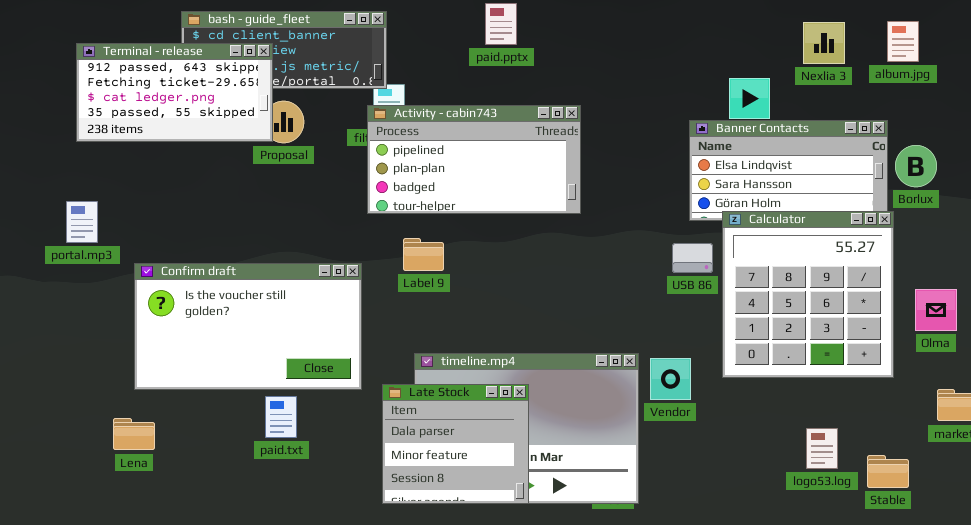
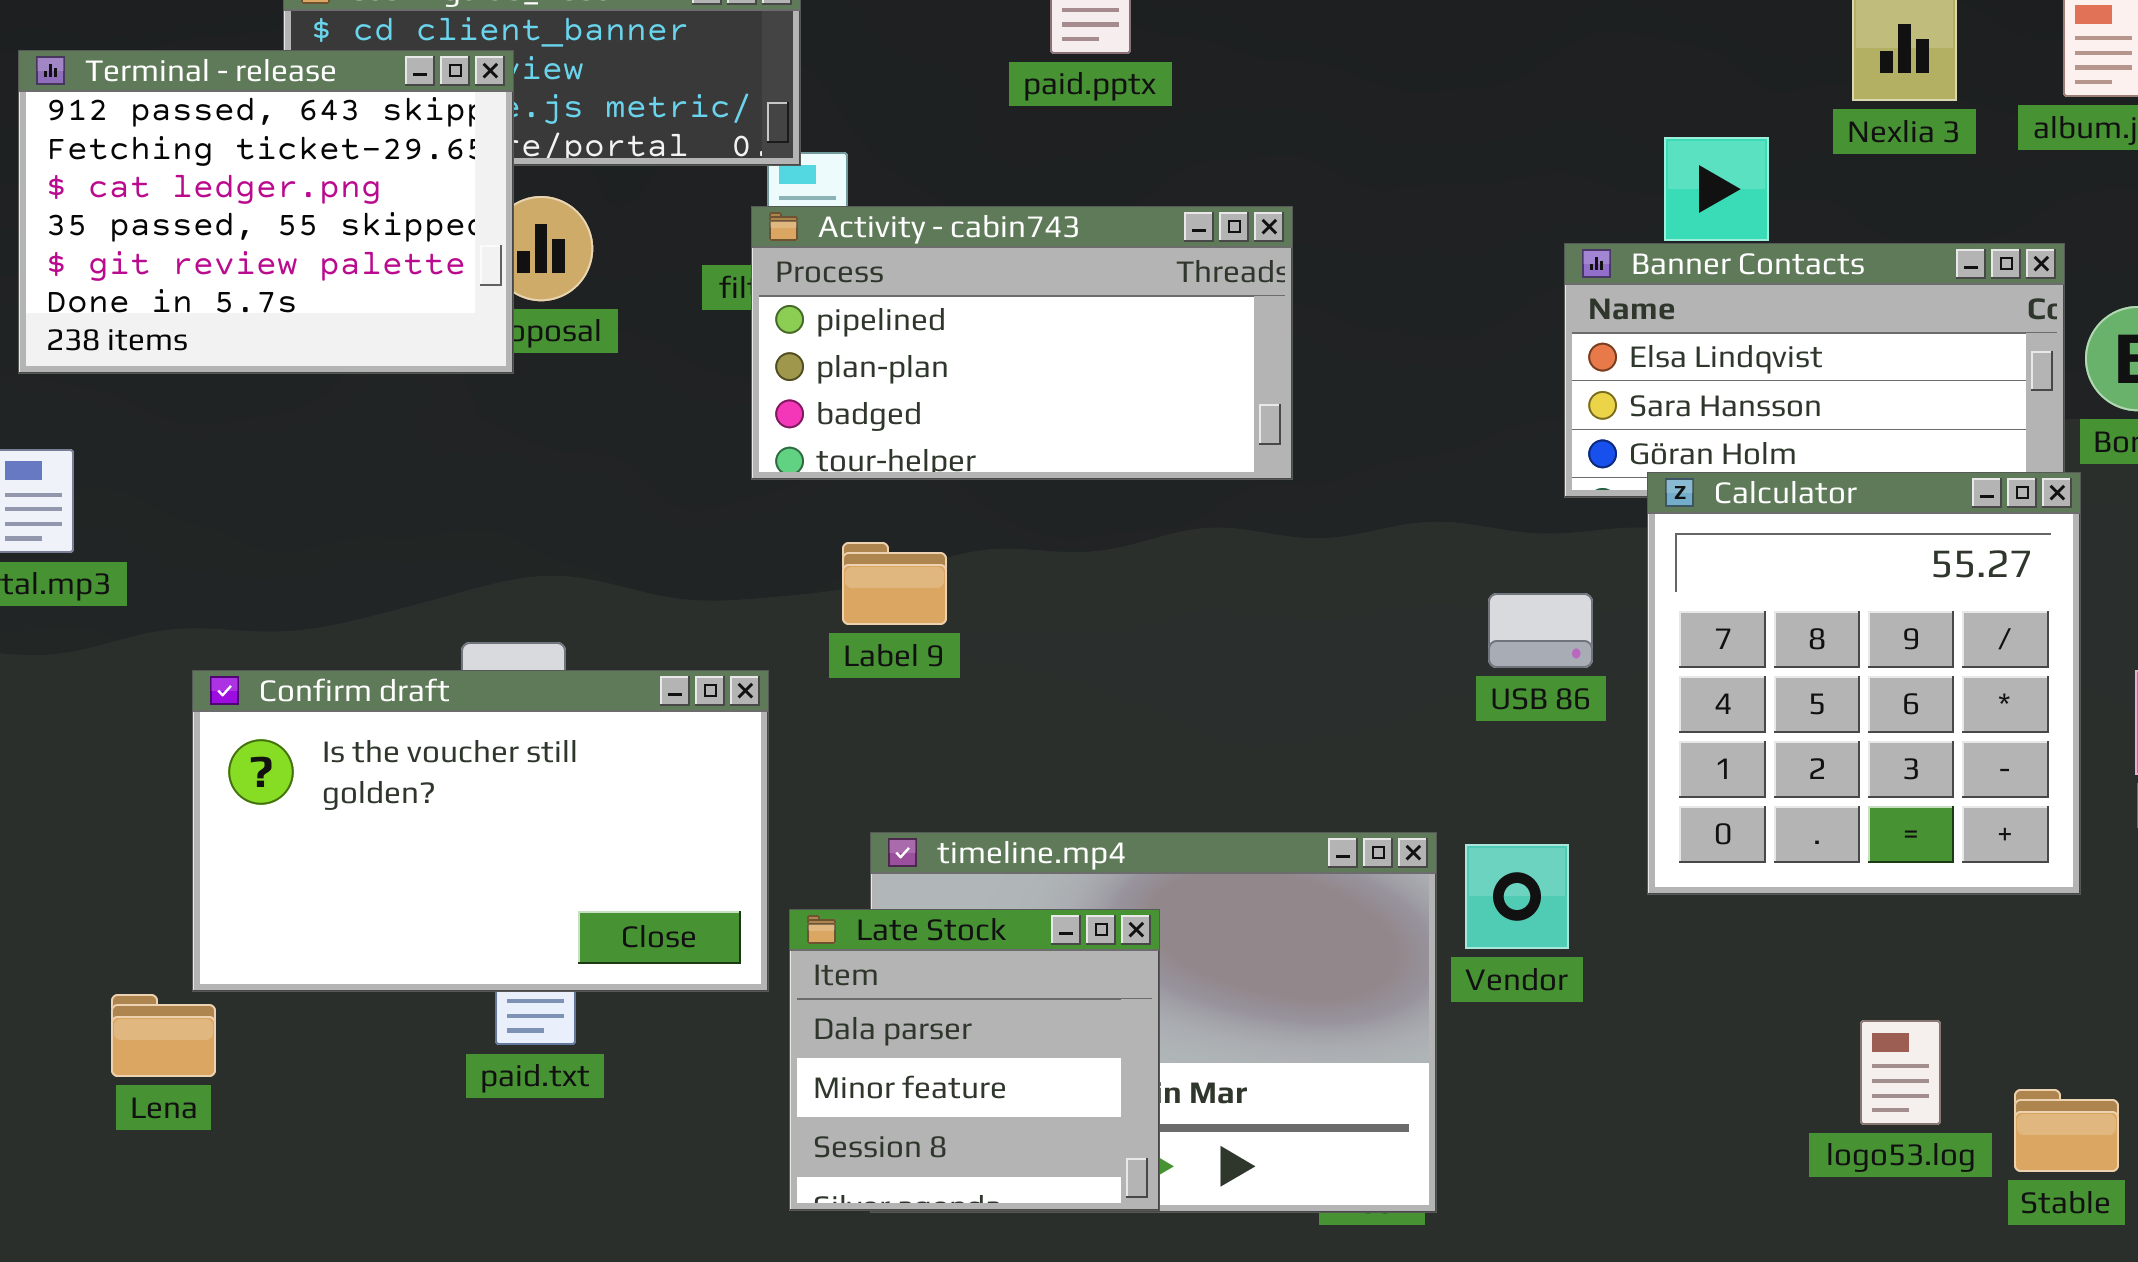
Terminal - release: [76,43,273,142] -> [18,50,514,374], resized
USB 86: [672,243,713,273] -> [1488,593,1593,668], moved
Confirm draft: [134,263,362,390] -> [192,670,769,992], moved

